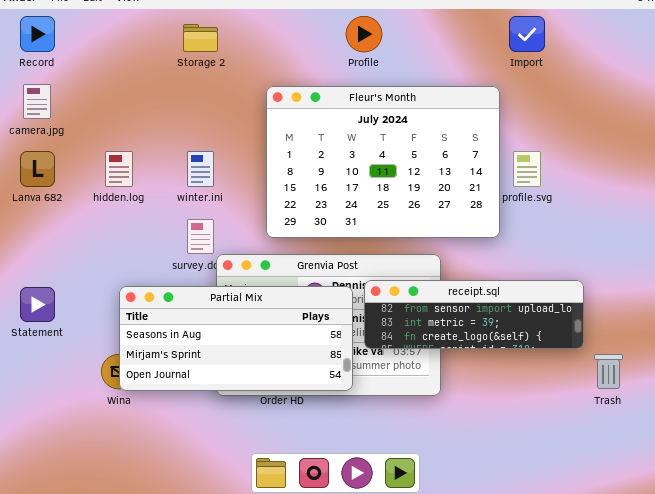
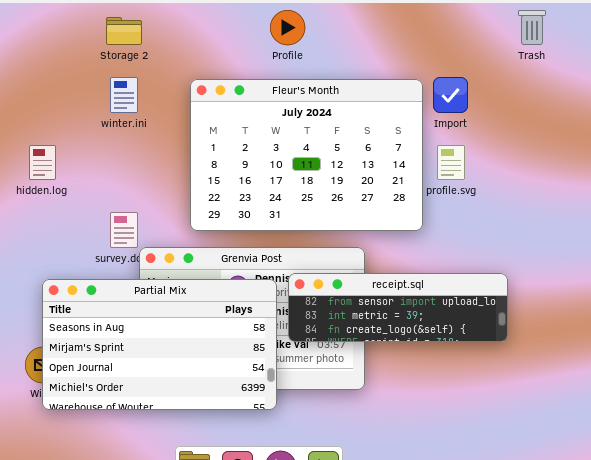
Import: [509,16,545,52] -> [433,77,468,113], moved
winter.ini: [187,151,214,187] -> [110,77,138,113], moved
Partial Mix: [119,286,353,391] -> [42,279,277,410], resized
Trash: [594,354,623,389] -> [518,10,546,45], moved

